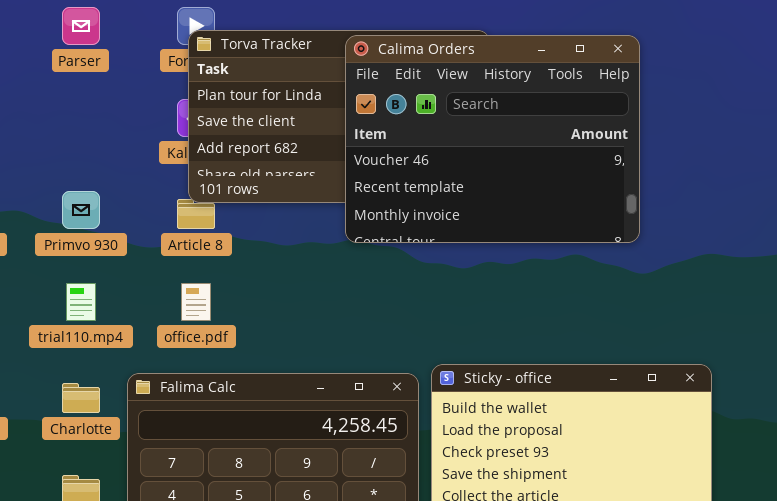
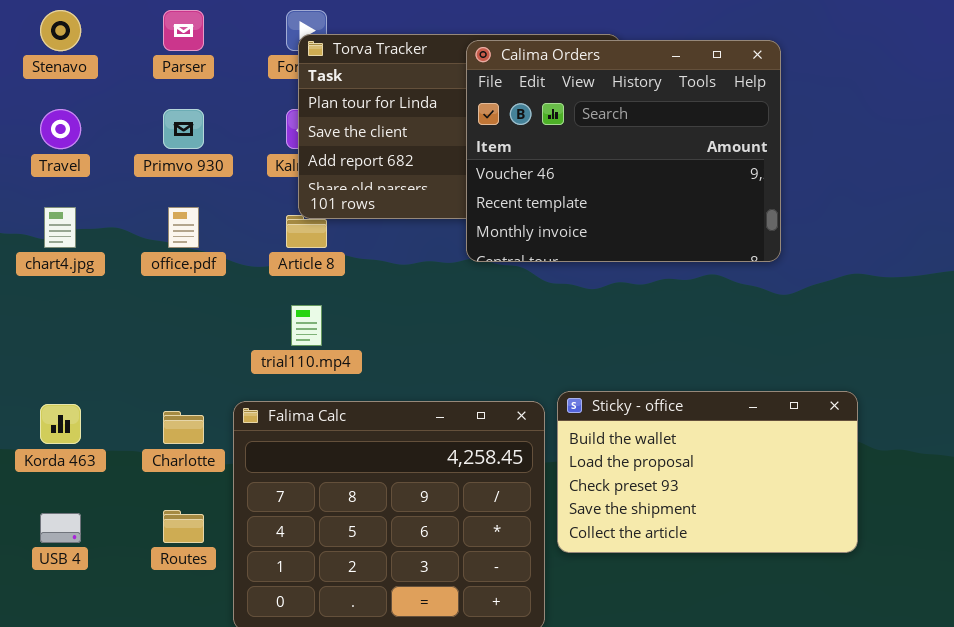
Primvo 930: [62,191,100,229] -> [163,109,204,149], moved
trial110.mp4: [66,283,96,321] -> [291,305,322,346], moved
office.pdf: [181,283,211,321] -> [168,207,199,248], moved

